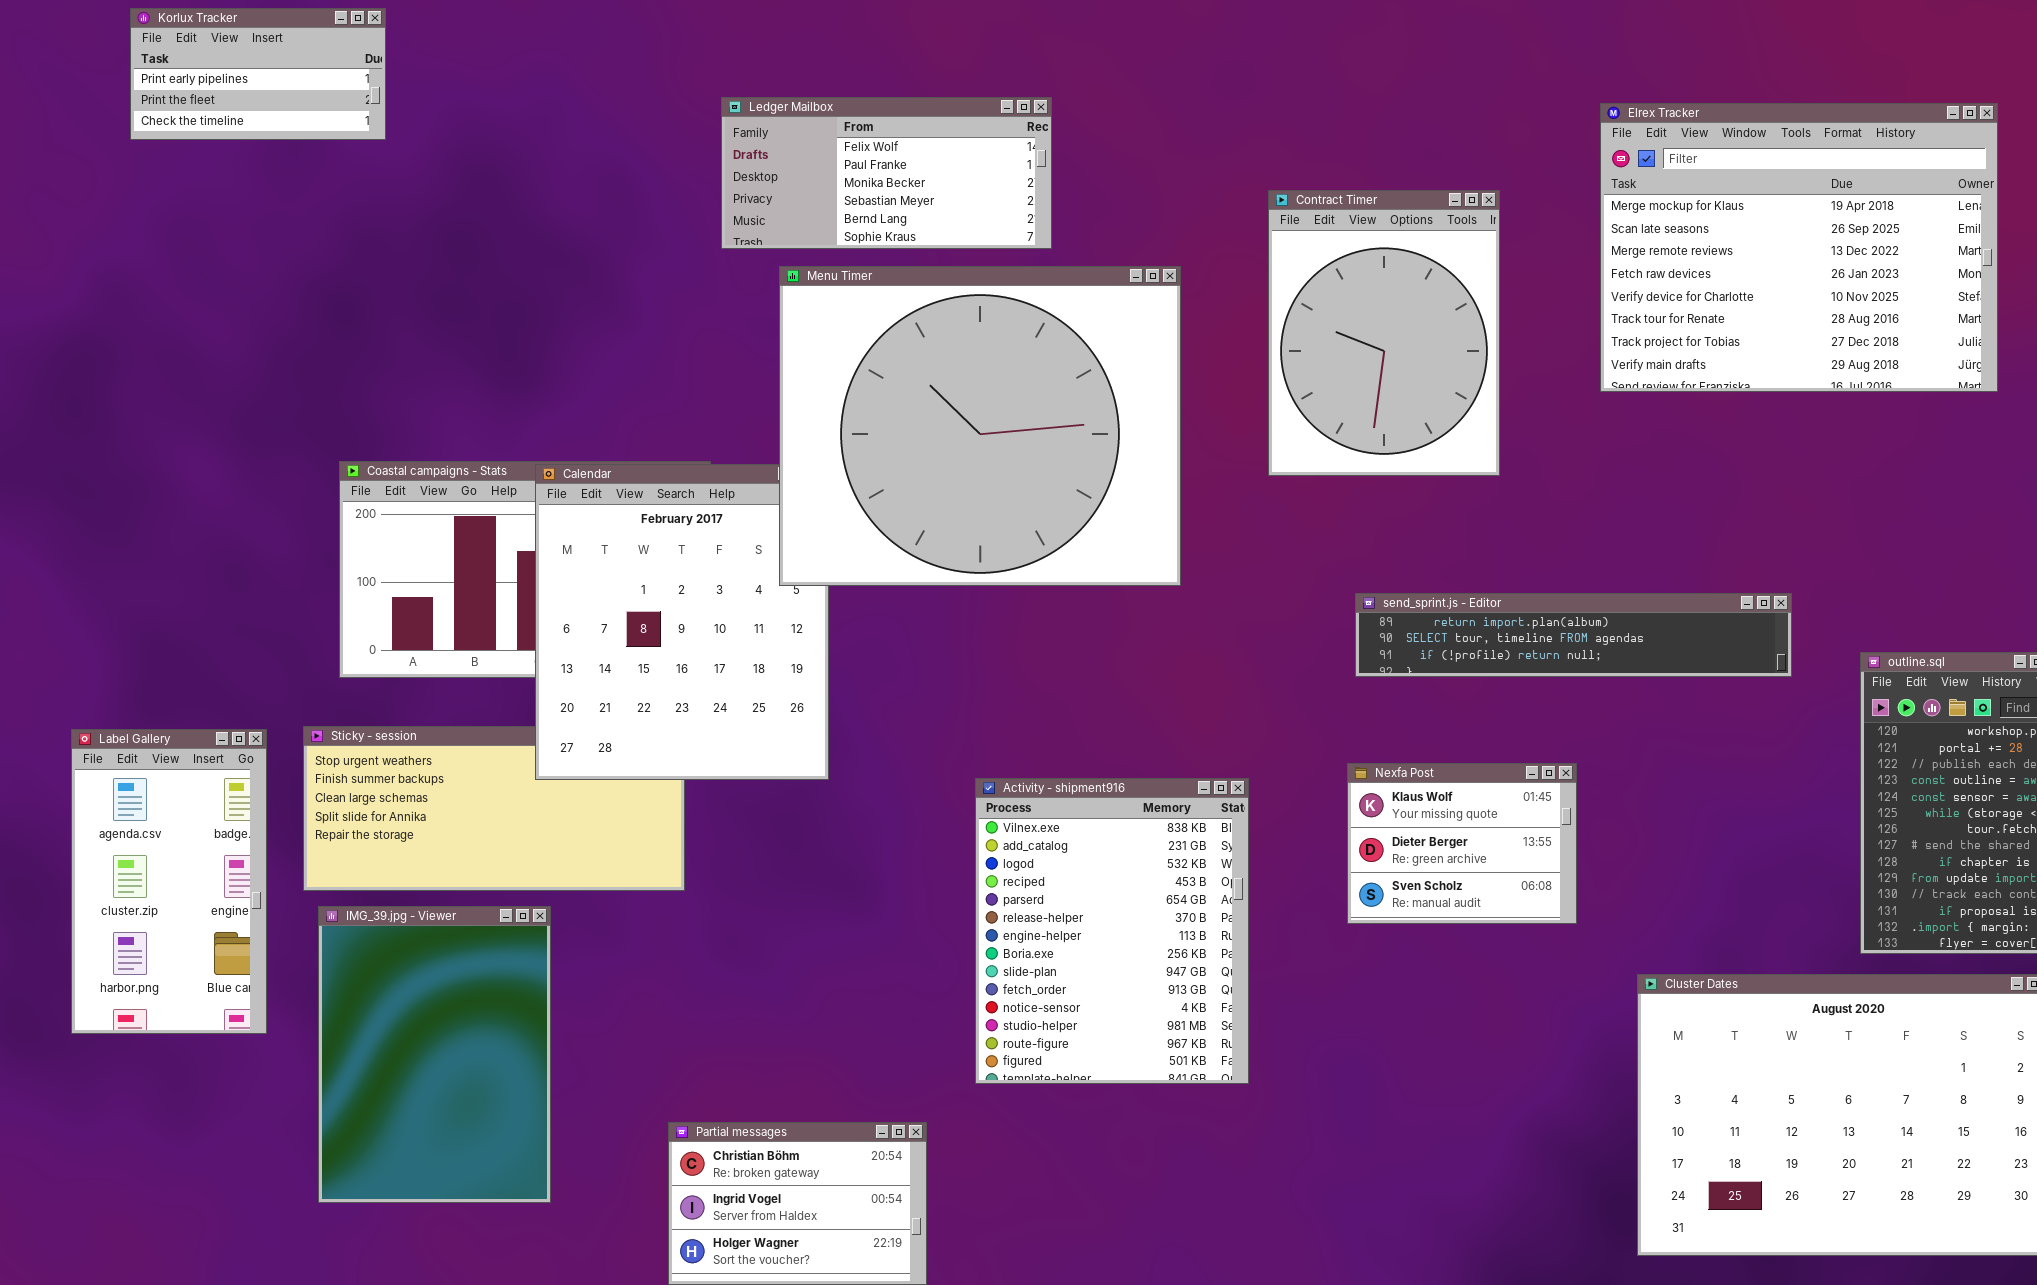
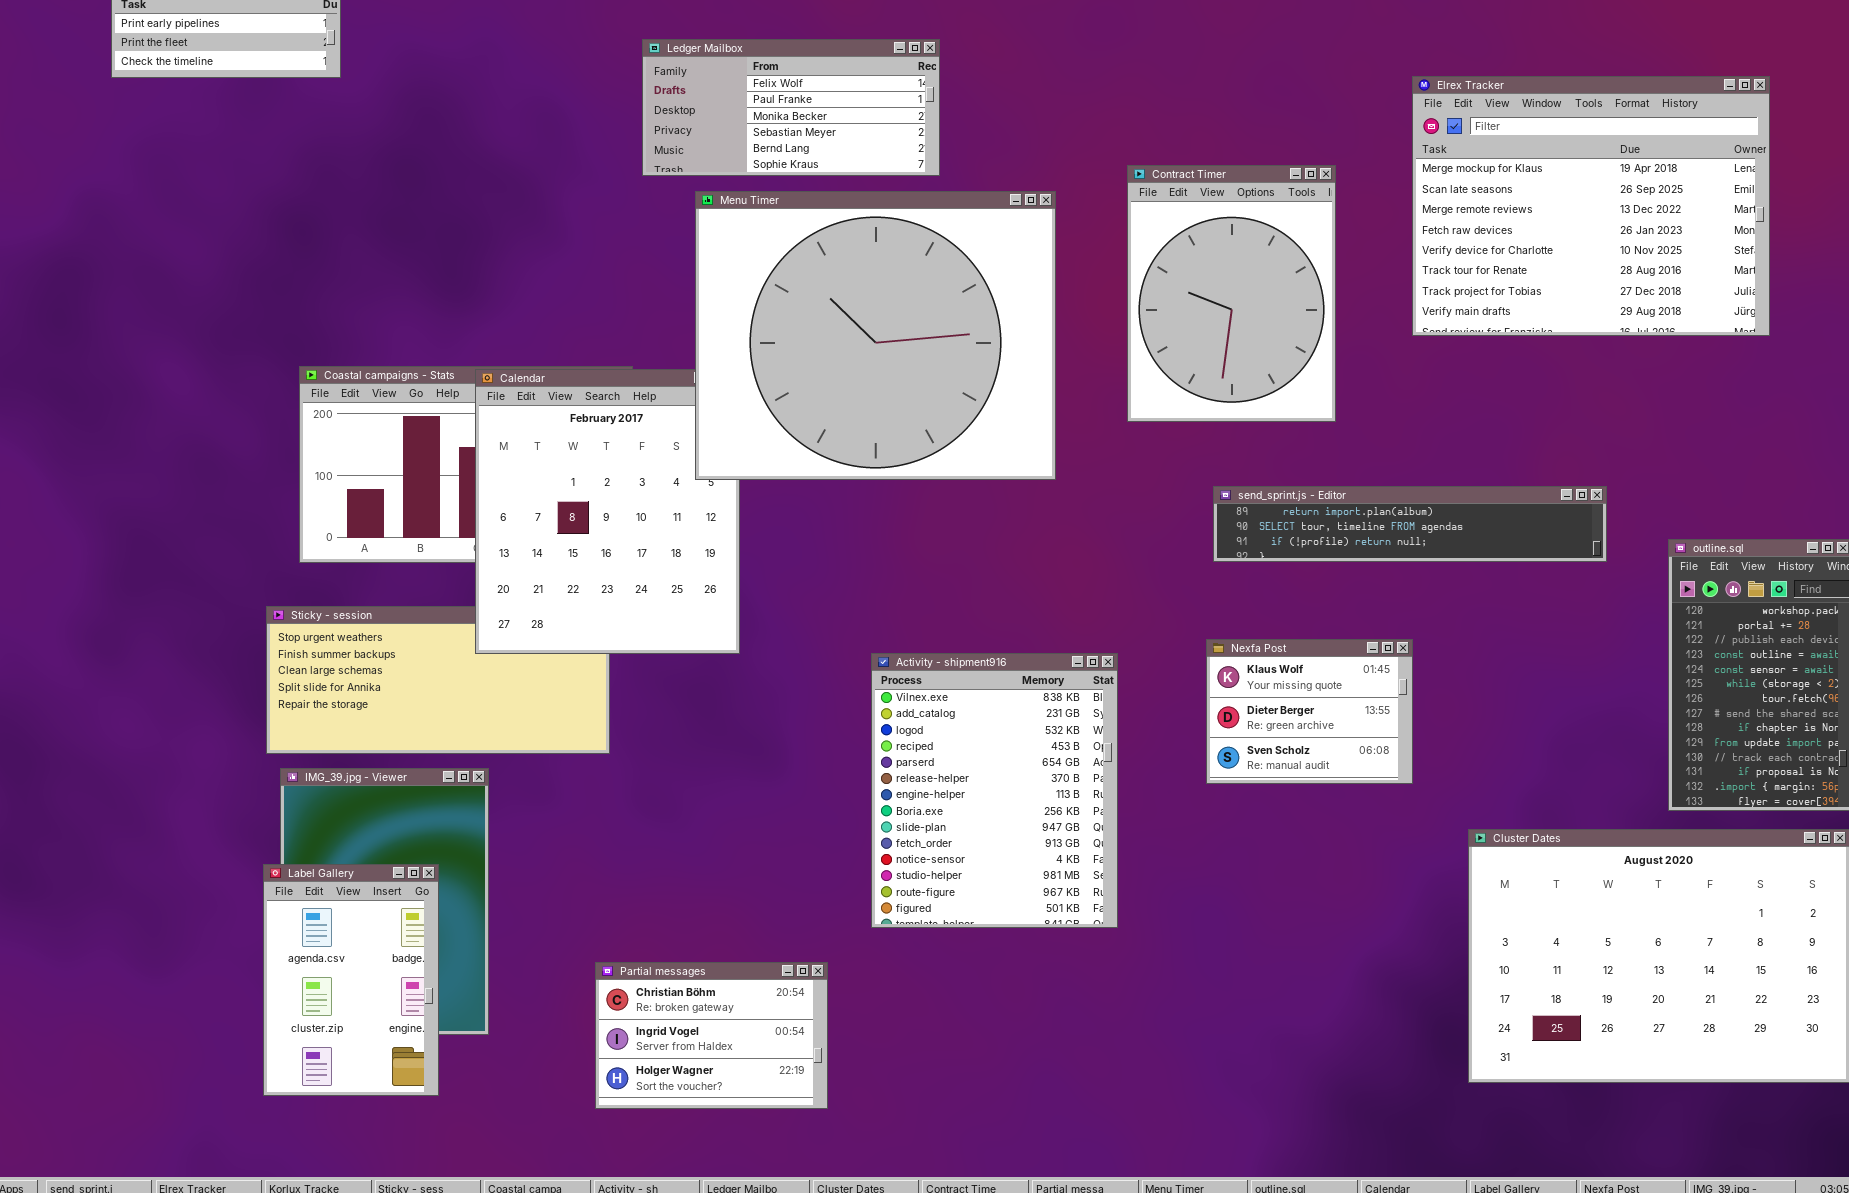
Elrex Tracker: [1600,103,1998,392] -> [1412,76,1770,336], moved
Contract Timer: [1268,190,1500,476] -> [1127,165,1336,422], moved
Label Gallery: [71,729,267,1034] -> [263,864,439,1096], moved, resized

